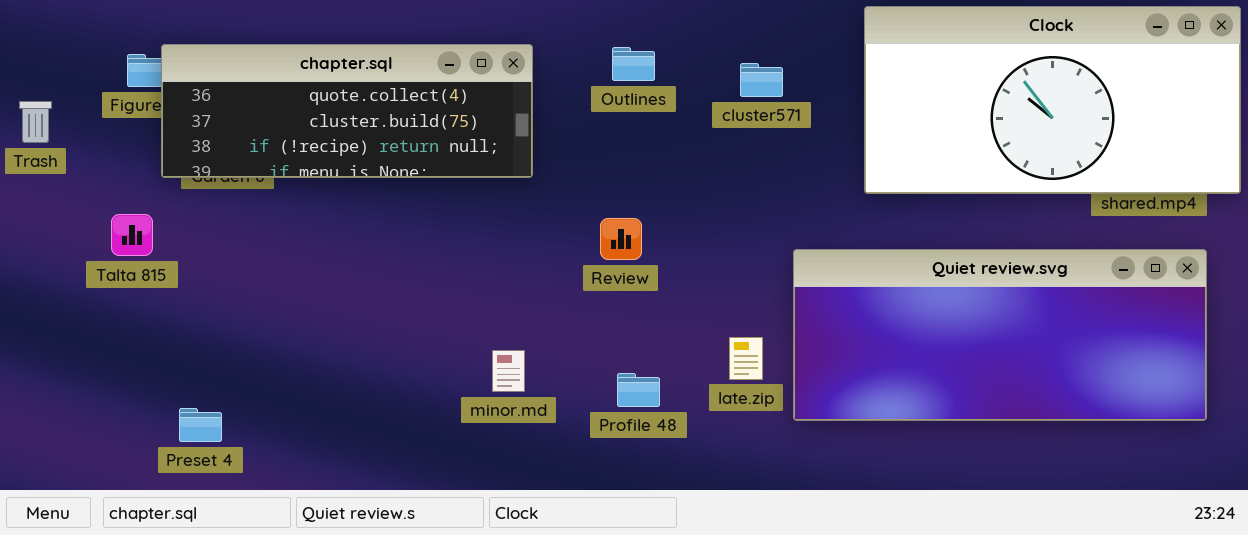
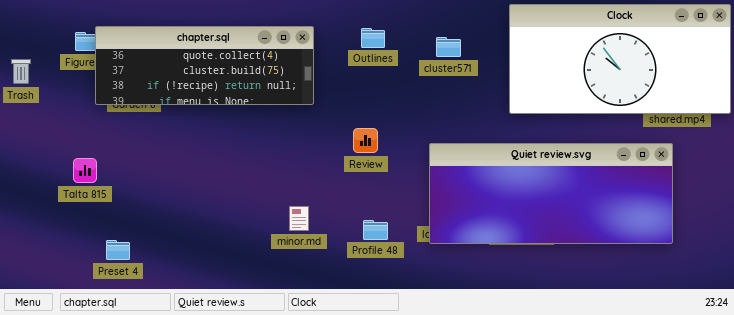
Talta 815: [111,214,153,256] -> [73,158,97,183], moved
Quiet review.svg: [793,249,1207,421] -> [429,143,673,244], moved

